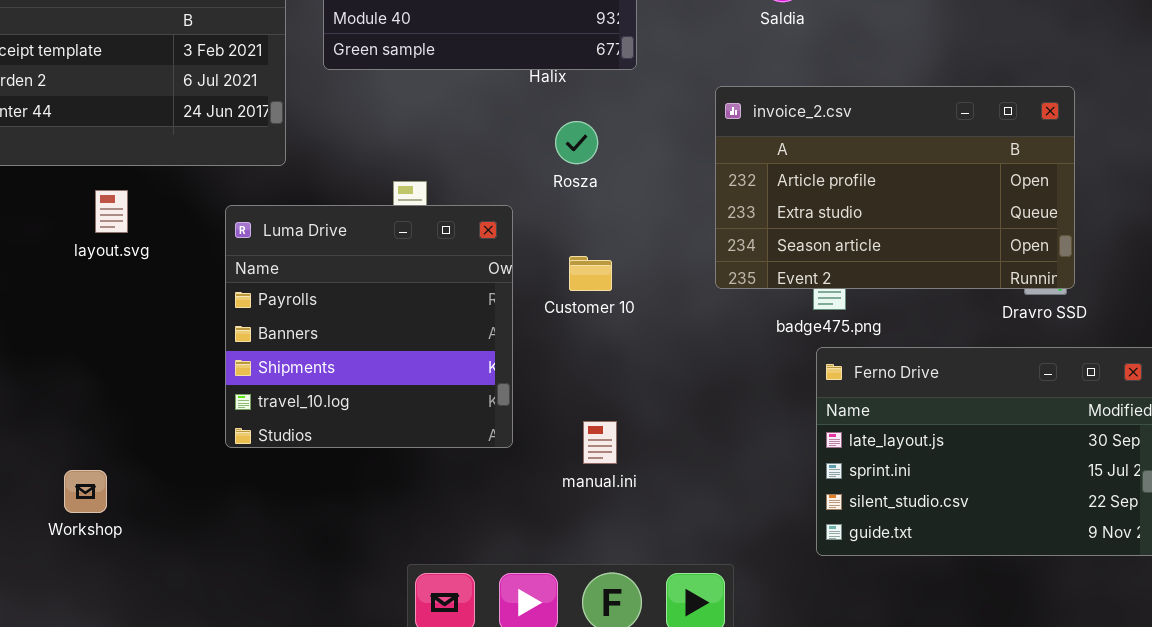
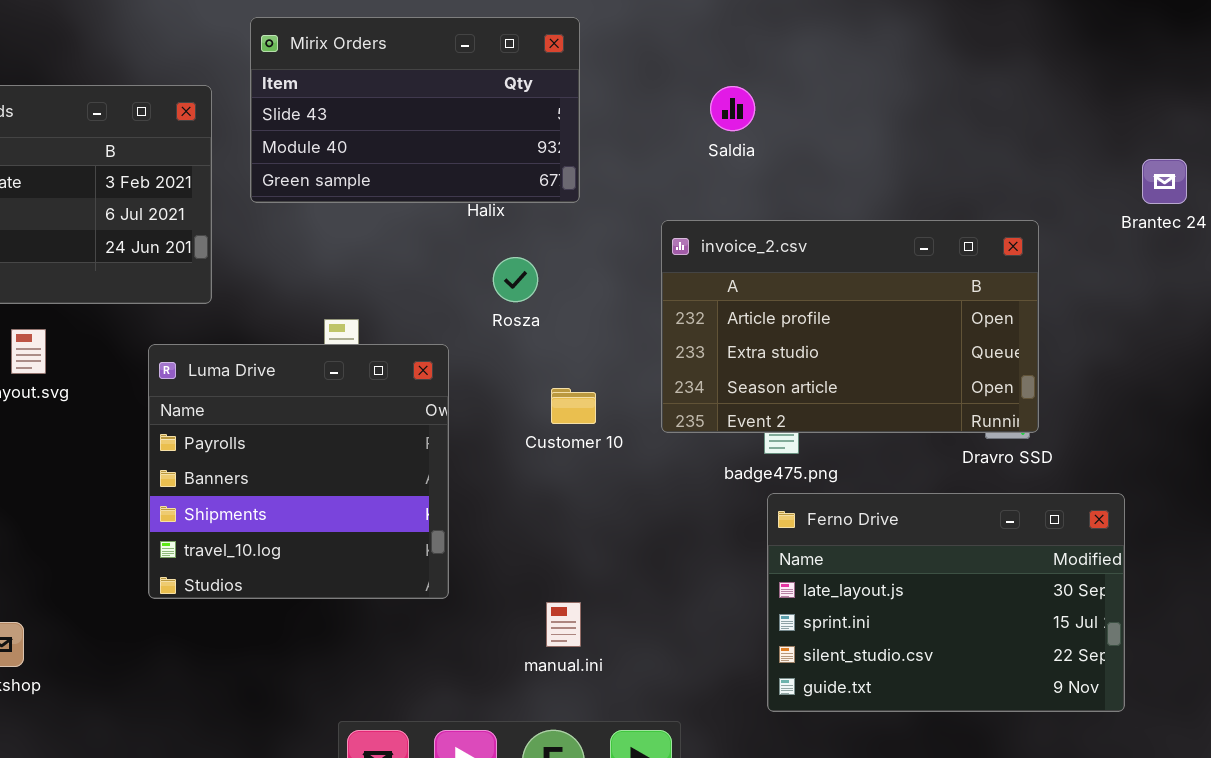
Customer 10: [569,256,612,291] -> [551,388,596,424], moved
manual.ini: [583,421,617,464] -> [546,602,581,647], moved

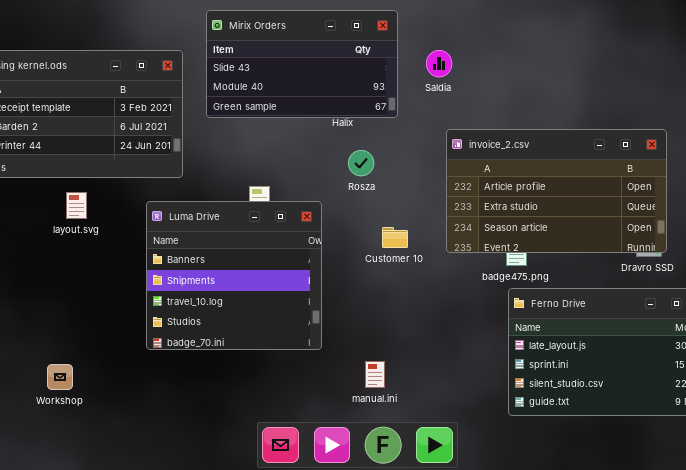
Saldia: [710,86,755,131] -> [426,50,452,77], moved
Luma Drive: [148,344,449,599] -> [146,201,322,350], scrolled down 1 row
manual.ini: [546,602,581,647] -> [365,361,385,388], moved

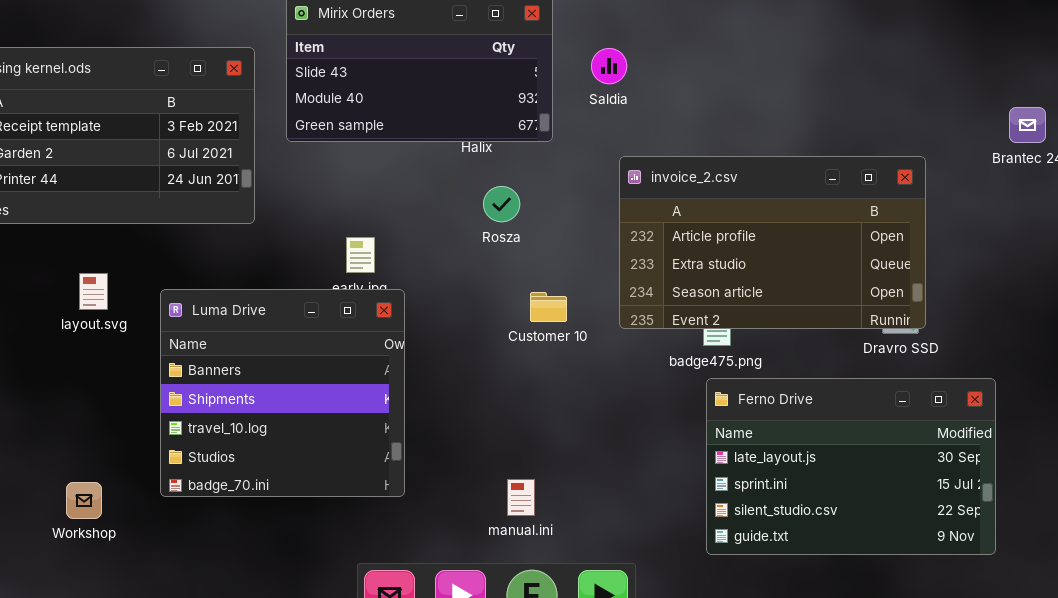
layout.svg: [66,192,87,219] -> [79,273,108,310], moved
Luma Drive: [146,201,322,350] -> [160,289,405,497], moved

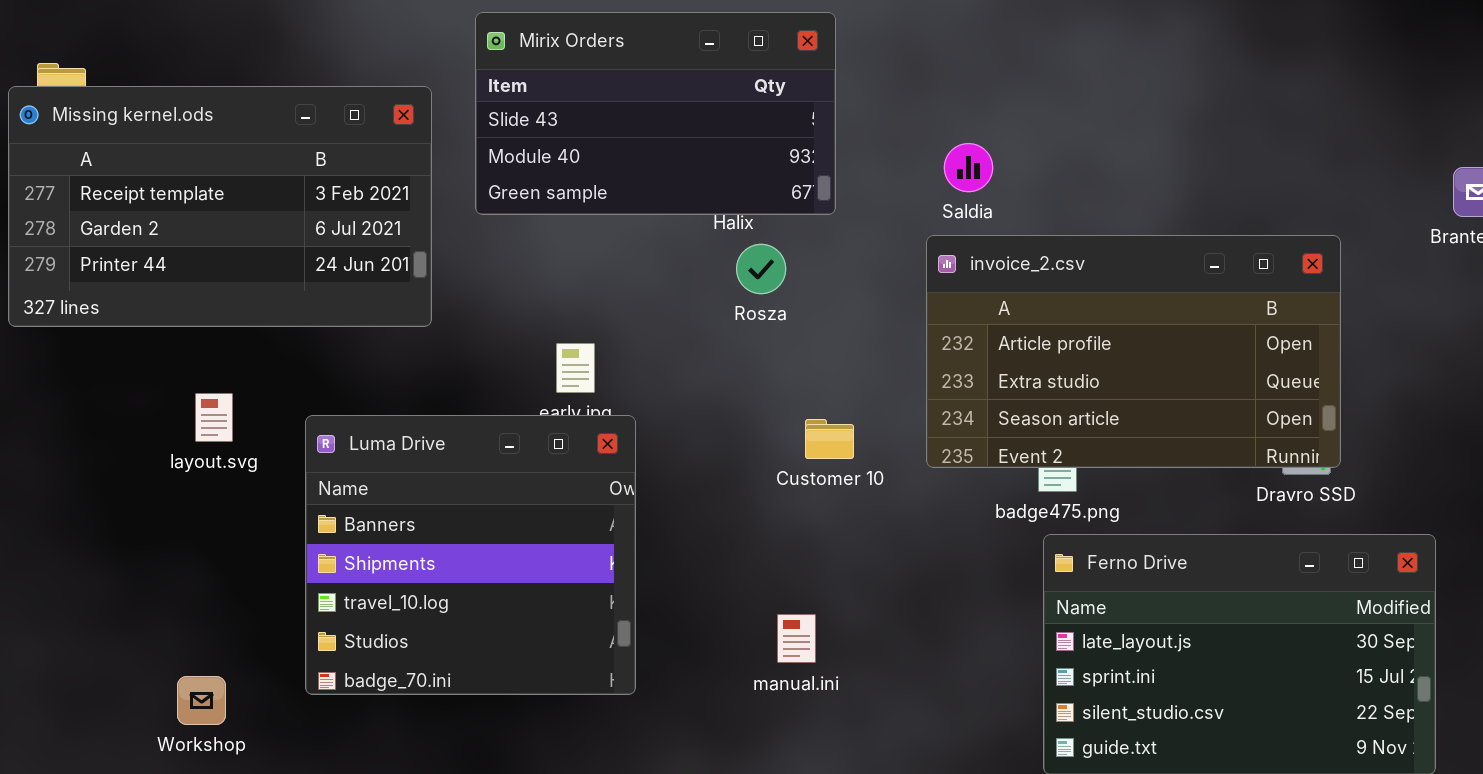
Saldia: [591,48,627,84] -> [944,143,993,192], moved
Rosza: [483,186,520,222] -> [736,244,786,294], moved
manual.ini: [507,479,535,516] -> [777,614,816,663], moved

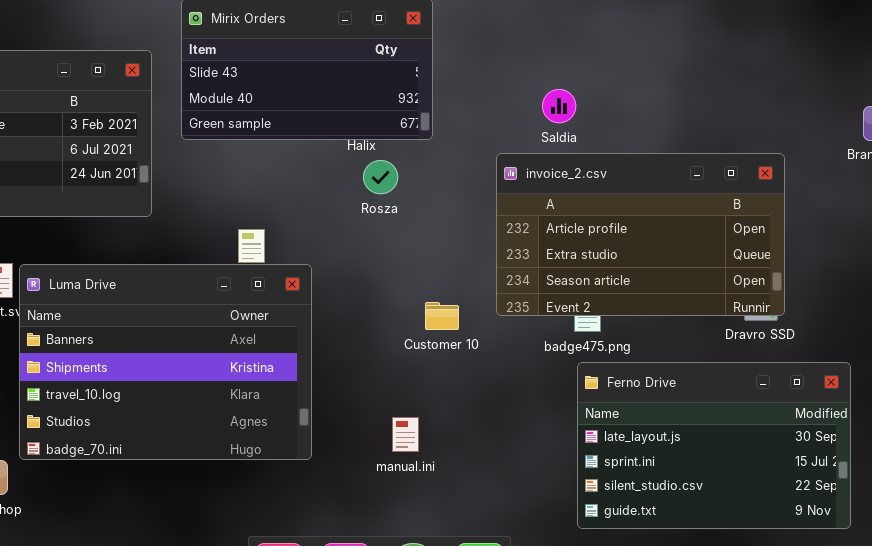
Saldia: [944,143,993,192] -> [542,89,576,123], moved
Luma Drive: [305,415,636,695] -> [19,264,312,460], moved, resized
Customer 10: [805,419,854,459] -> [425,302,459,330], moved

